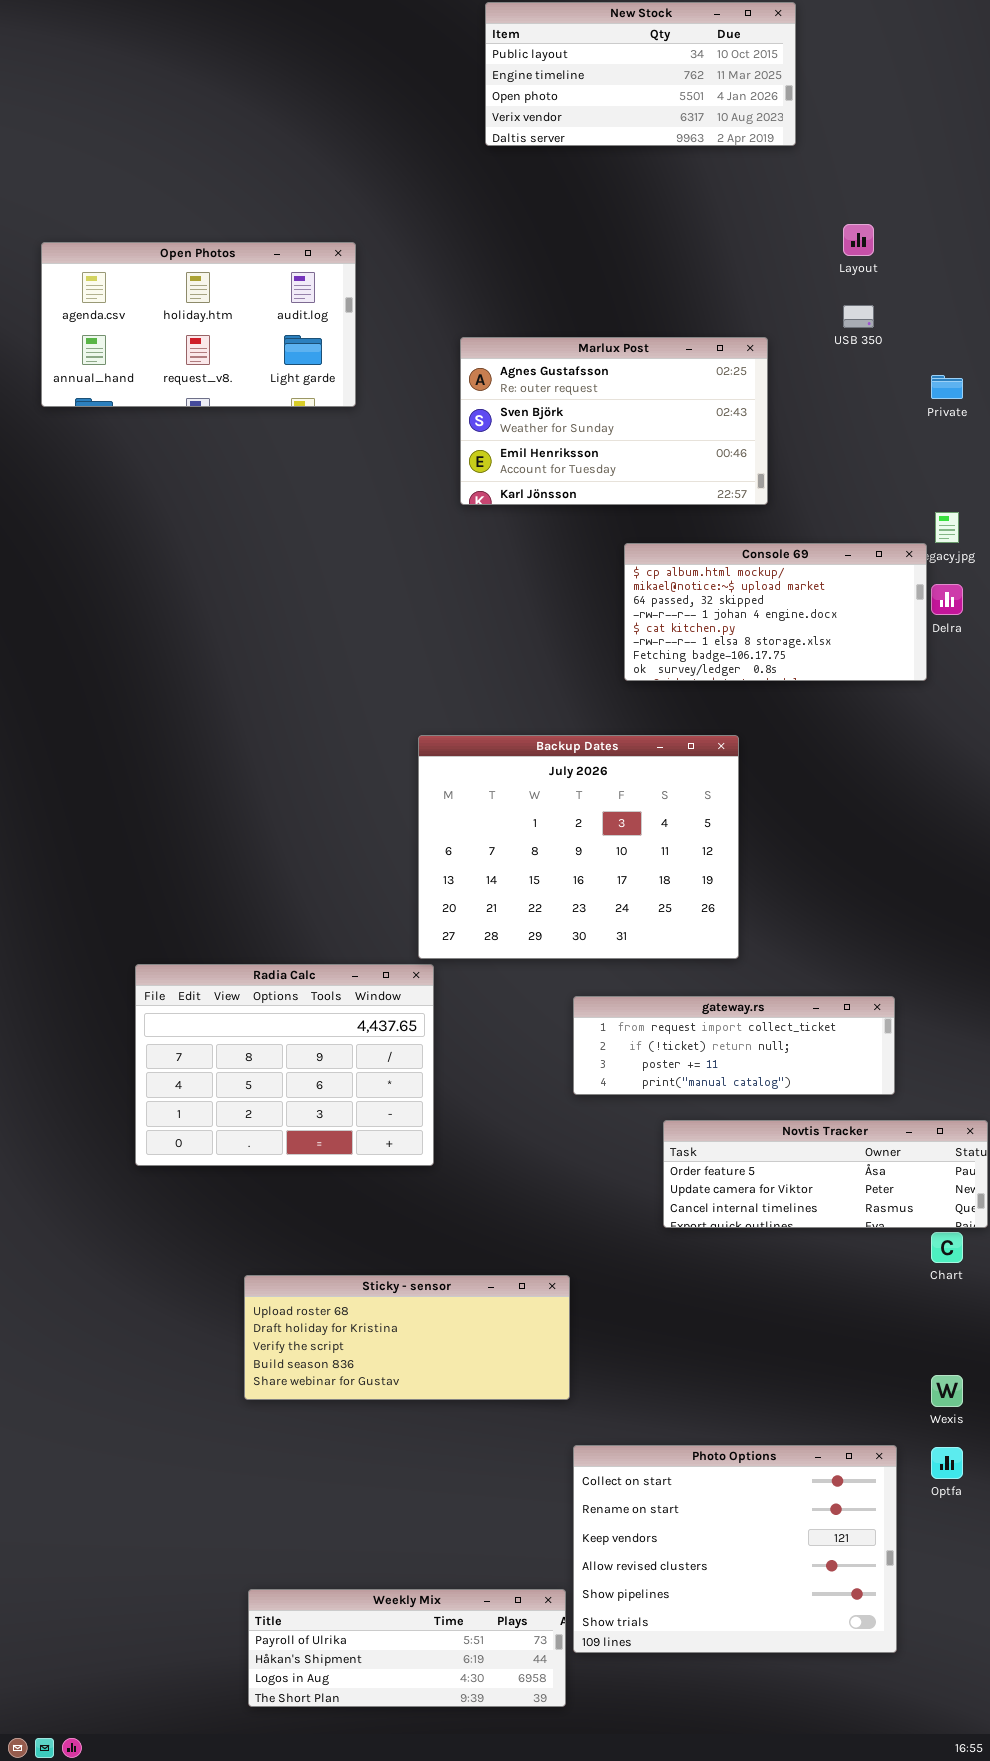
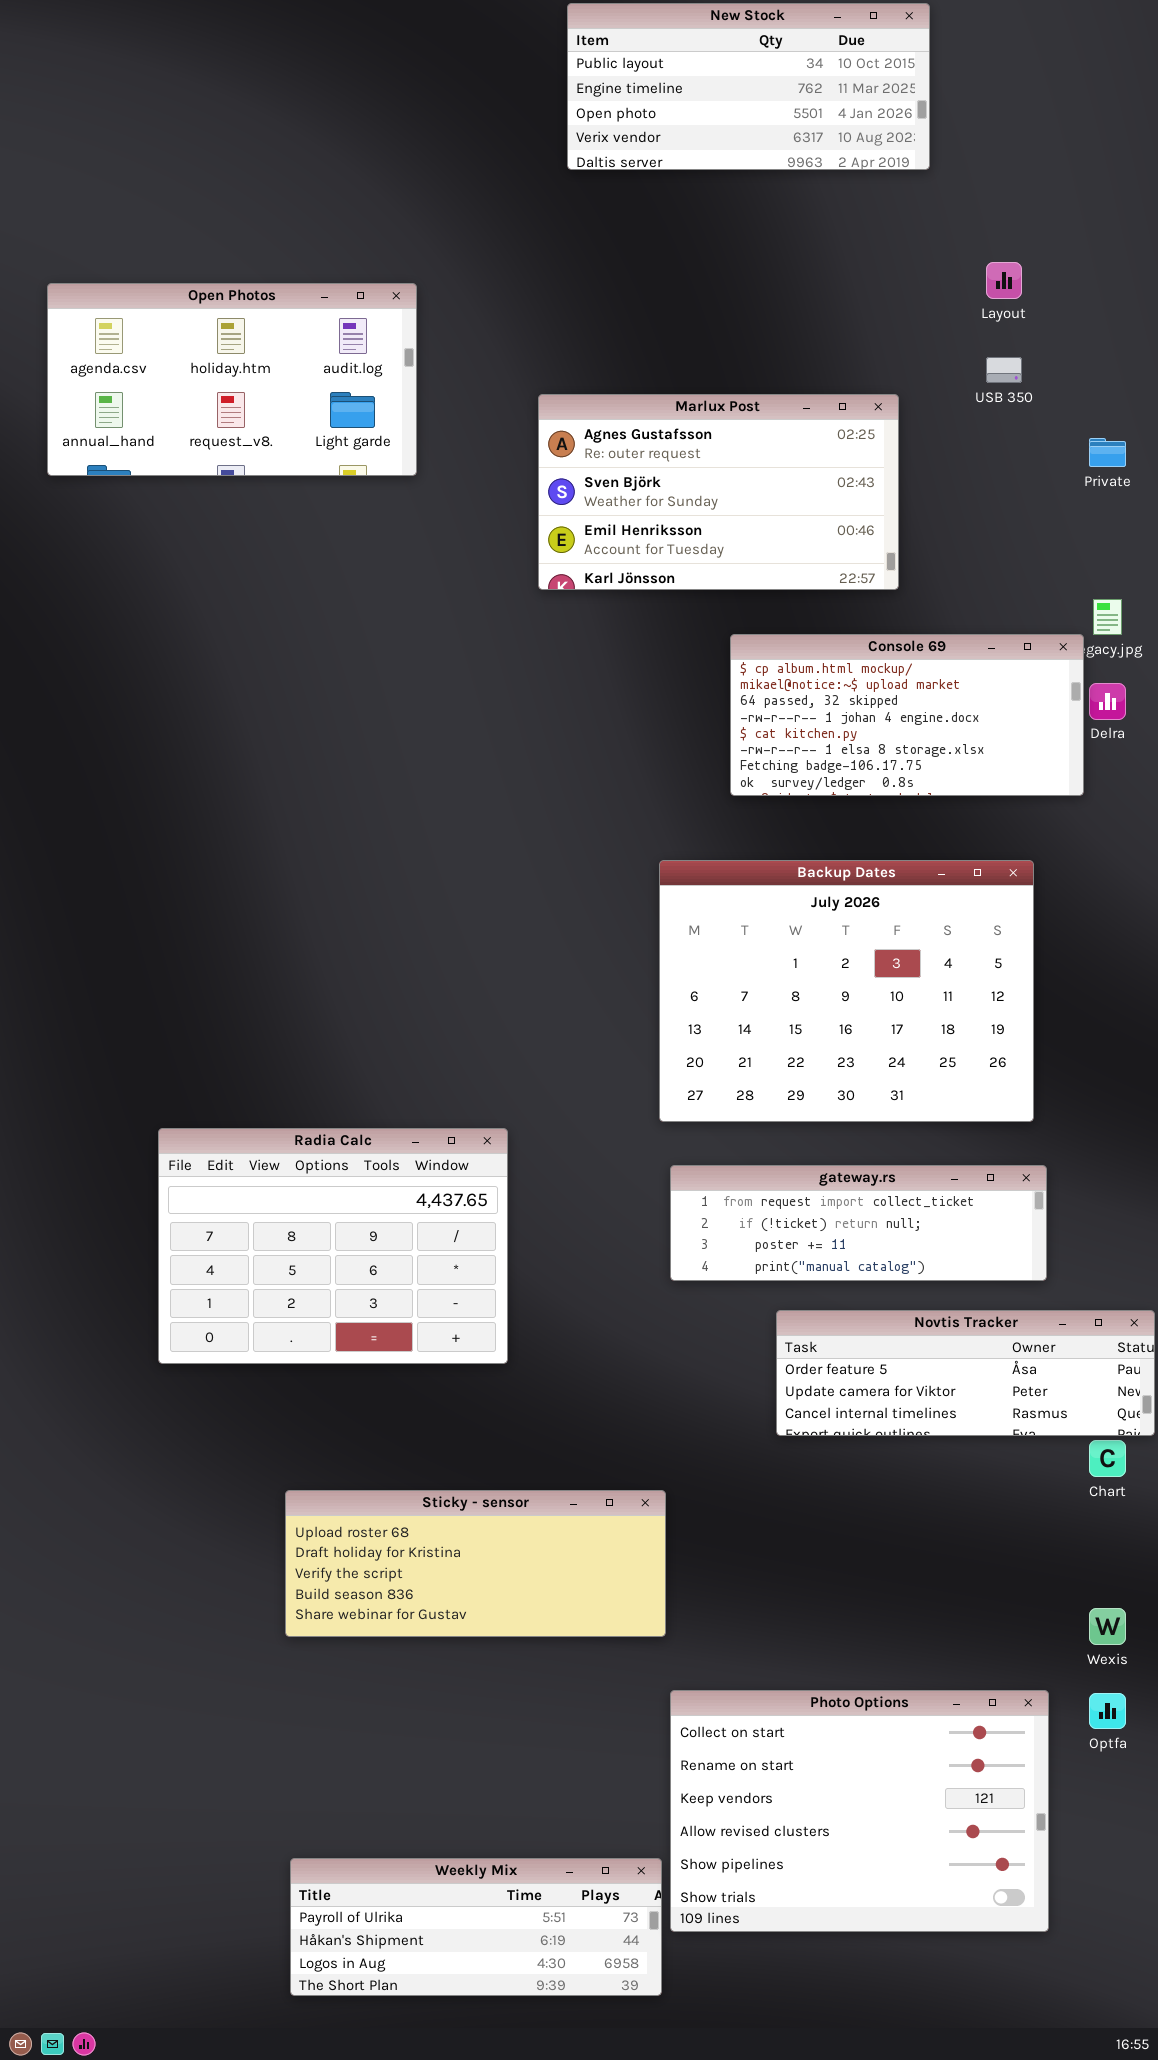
Backup Dates: [418,735,739,959] -> [659,860,1034,1122], moved

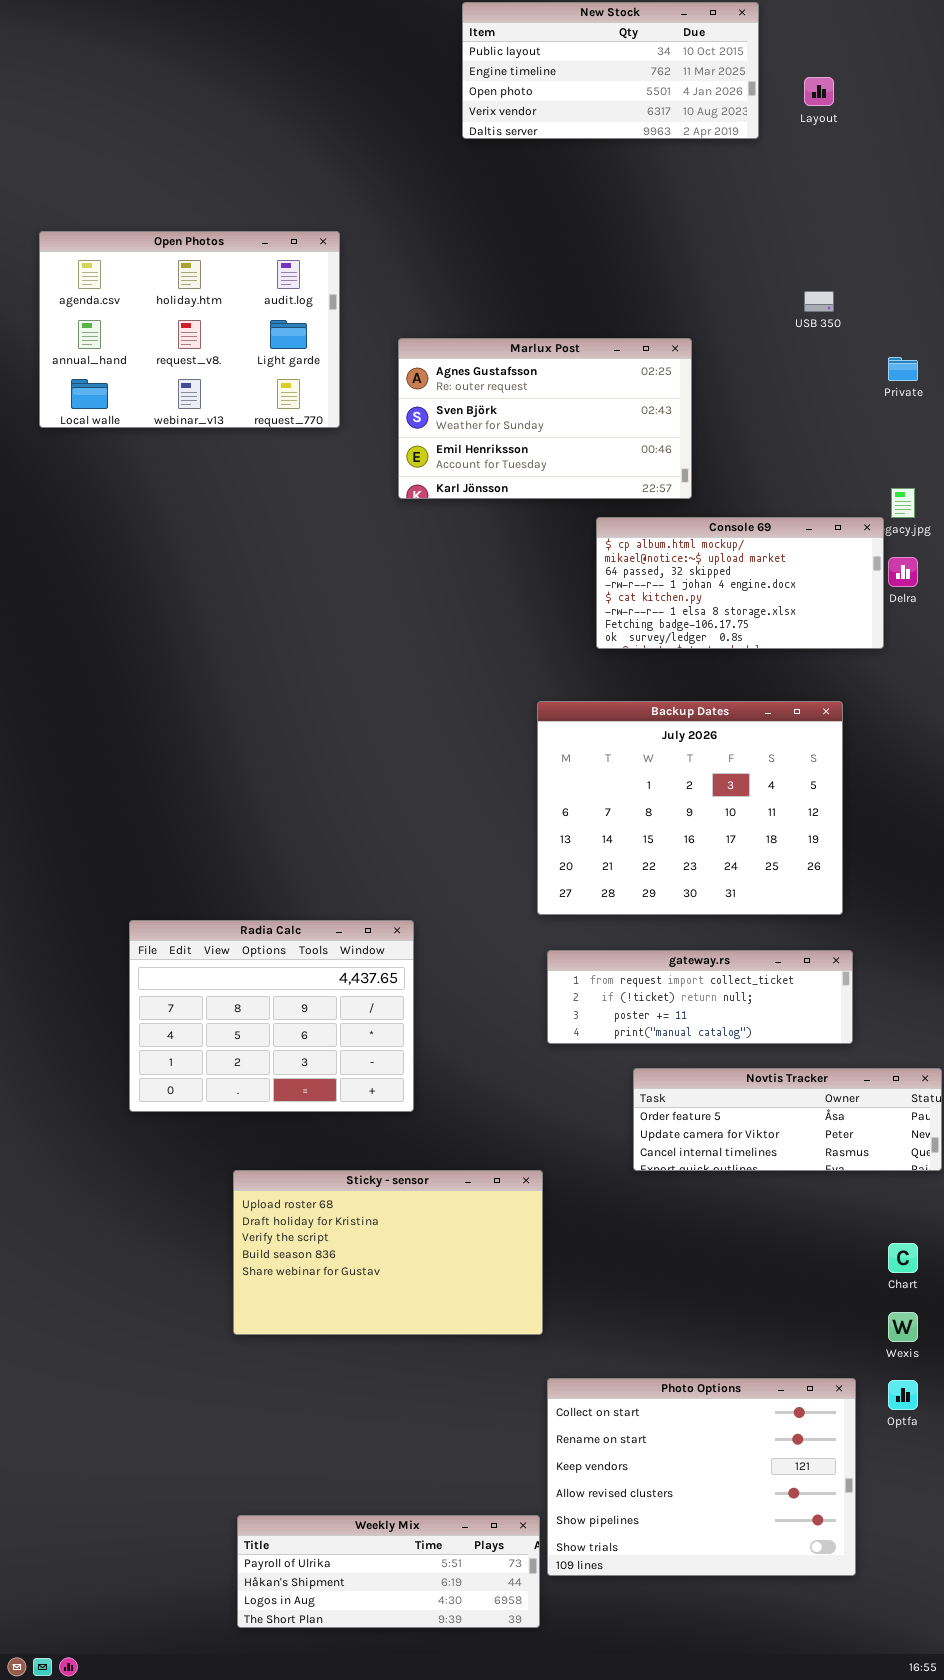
Layout: [986,262,1022,299] -> [804,77,834,106], moved
Open Photos: [47,283,417,476] -> [39,231,340,428], resized
Marlux Post: [538,394,899,590] -> [398,338,692,499], moved
Chart: [1089,1440,1126,1477] -> [888,1243,918,1273], moved
Sticky - sensor: [285,1490,666,1637] -> [233,1170,543,1335], resized

